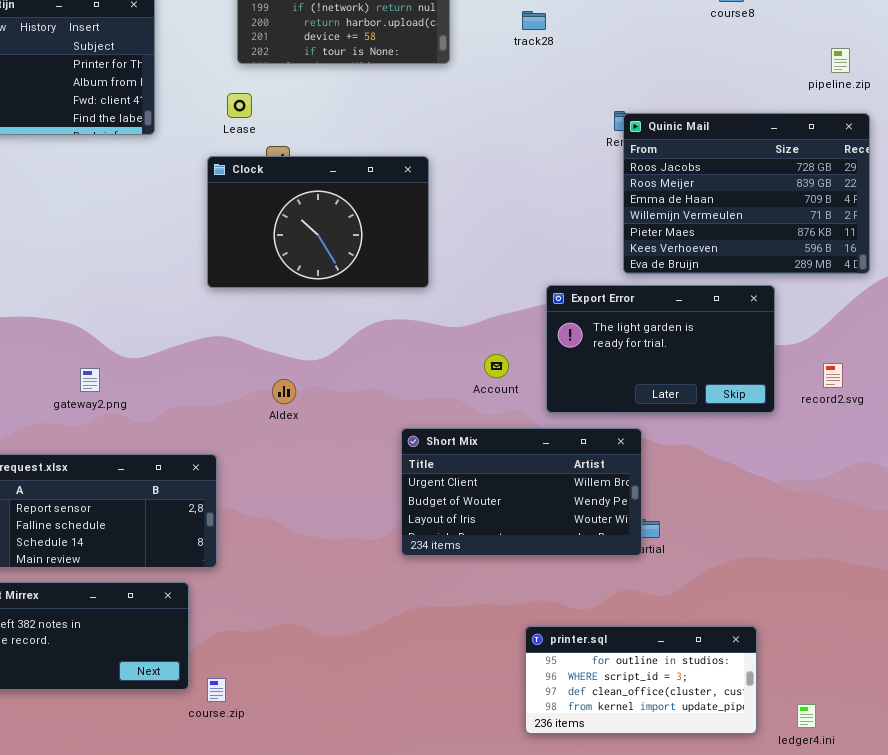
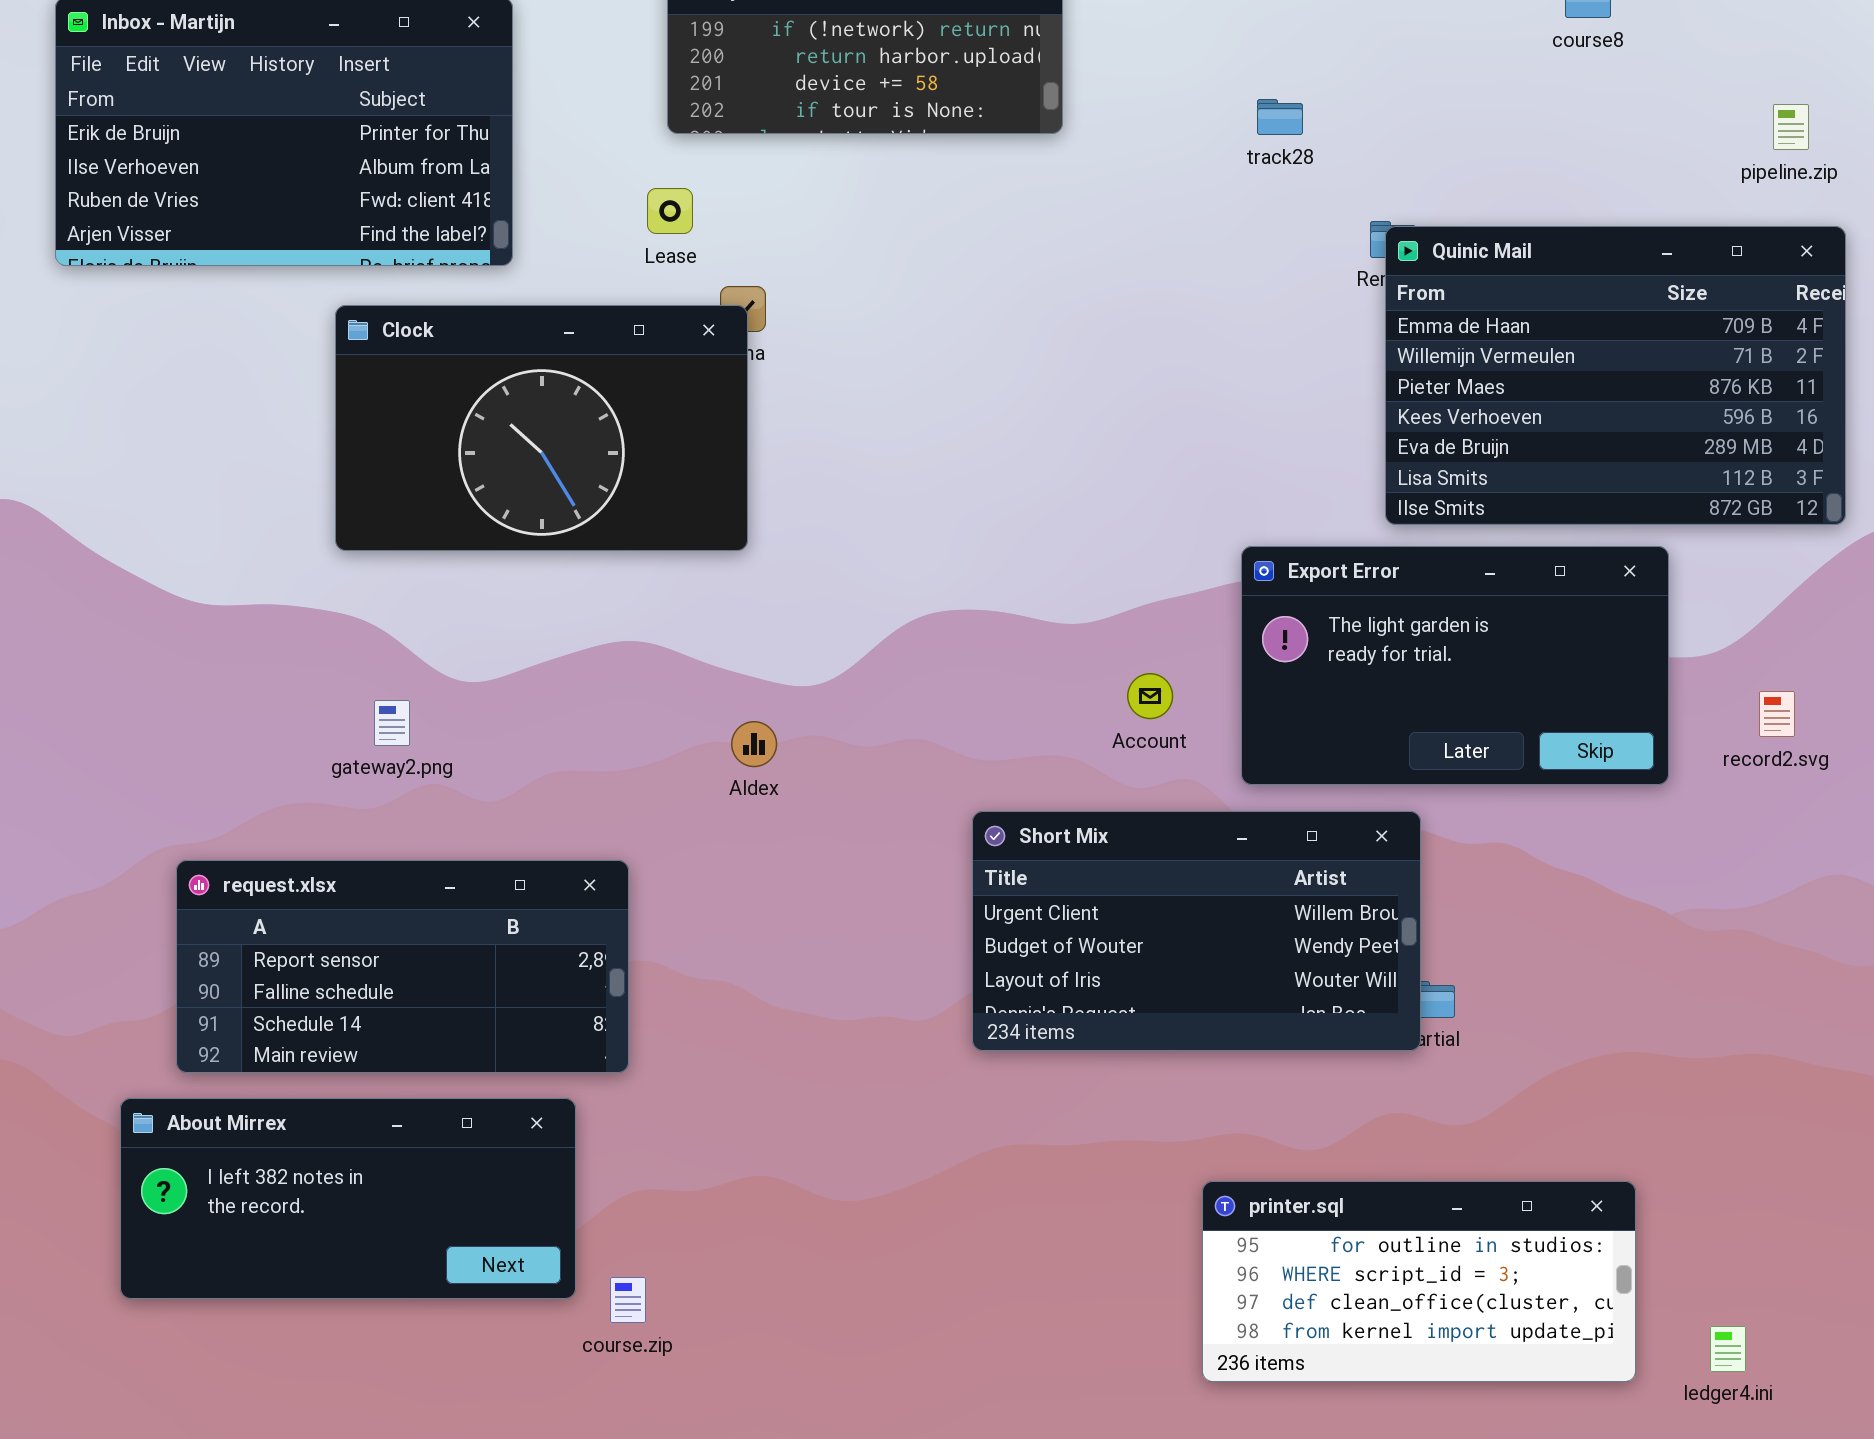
track28: [522,11,546,30] -> [1257,99,1303,135], moved
Quinic Mail: [623,113,870,274] -> [1385,226,1846,525], scrolled down 2 rows
Clock: [207,156,429,288] -> [335,305,748,551], moved

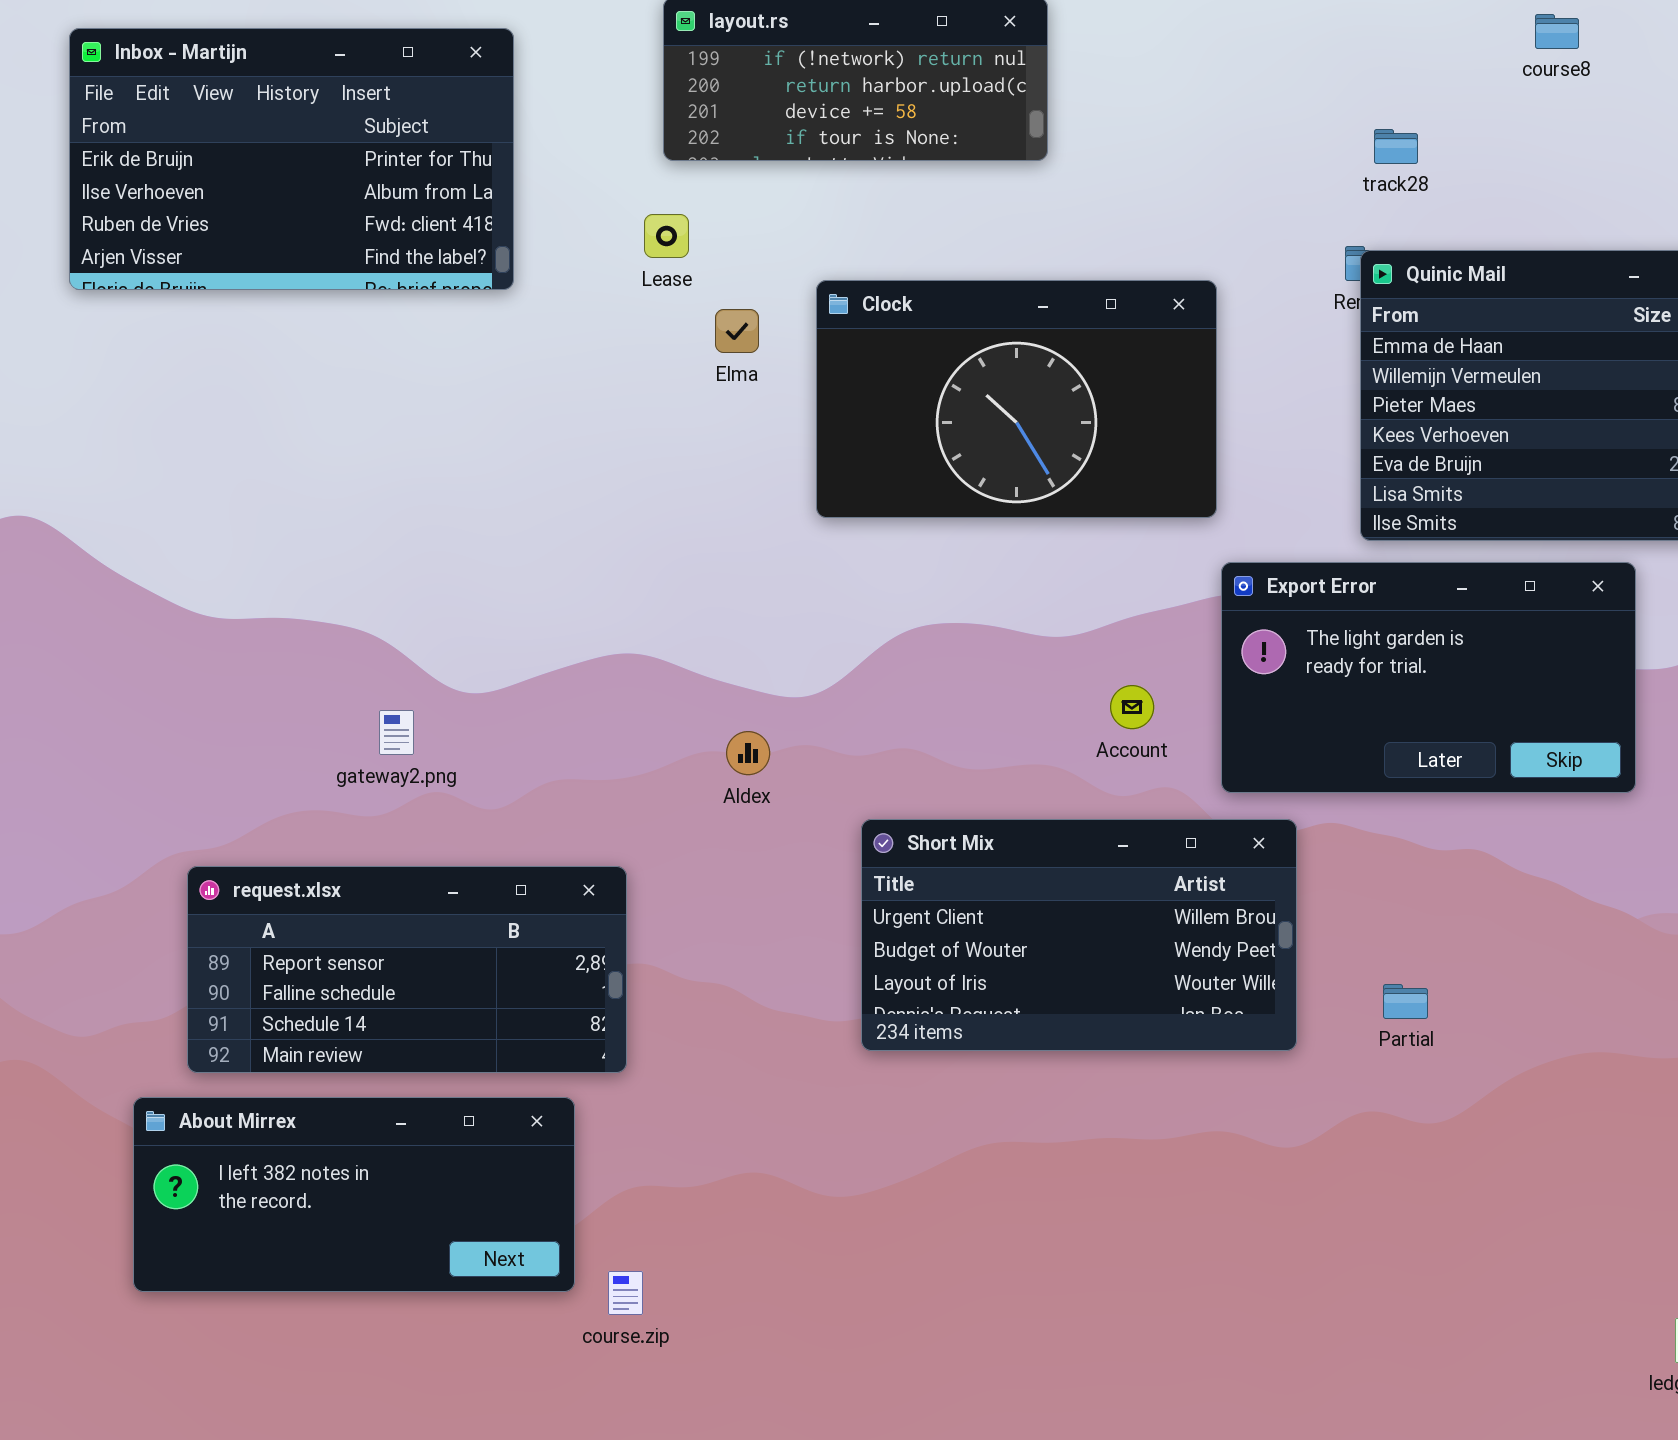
track28: [1257,99,1303,135] -> [1374,129,1418,164], moved
Clock: [335,305,748,551] -> [816,280,1217,518], moved
Short Mix: [972,811,1421,1051] -> [861,819,1297,1051], moved
printer.sql: [1202,1181,1636,1382] -> none, closed

